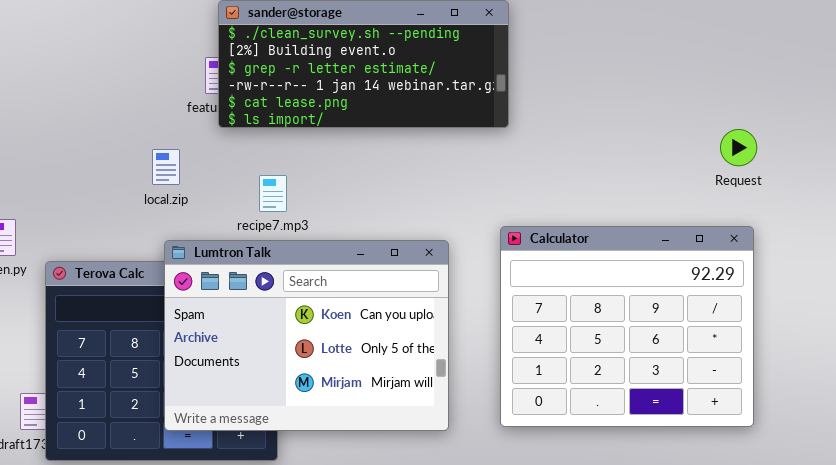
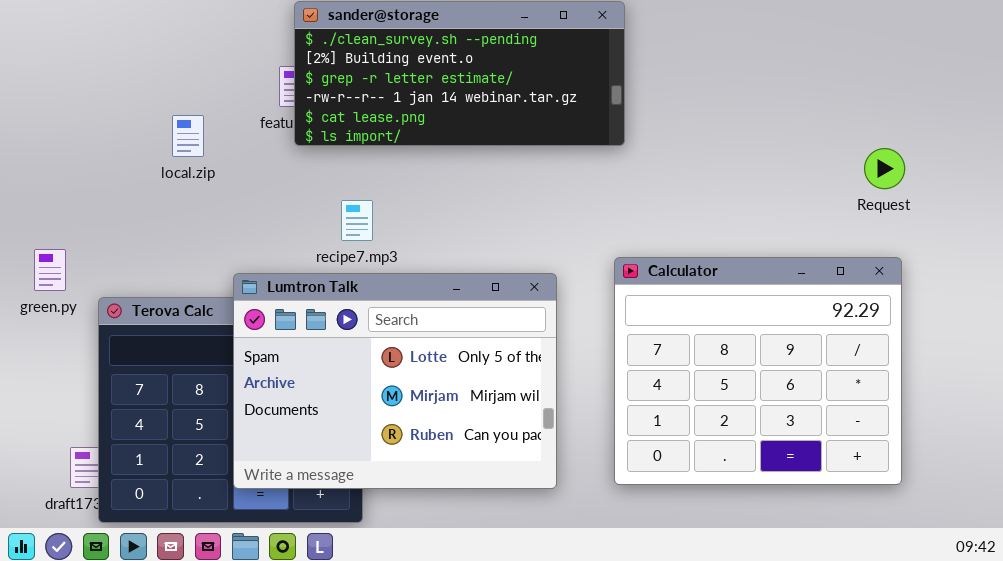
local.zip: [152,149,180,185] -> [172,115,204,157], moved
Lumtron Talk: [164,240,449,431] -> [233,273,557,489], scrolled down 1 row

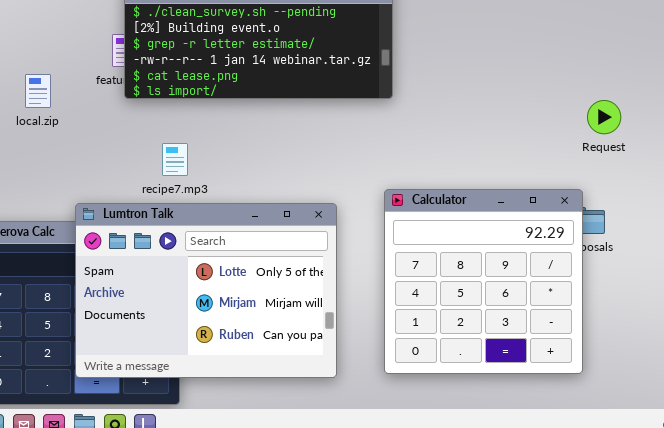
Calculator: [614,257,902,485] -> [384,189,583,374], resized

